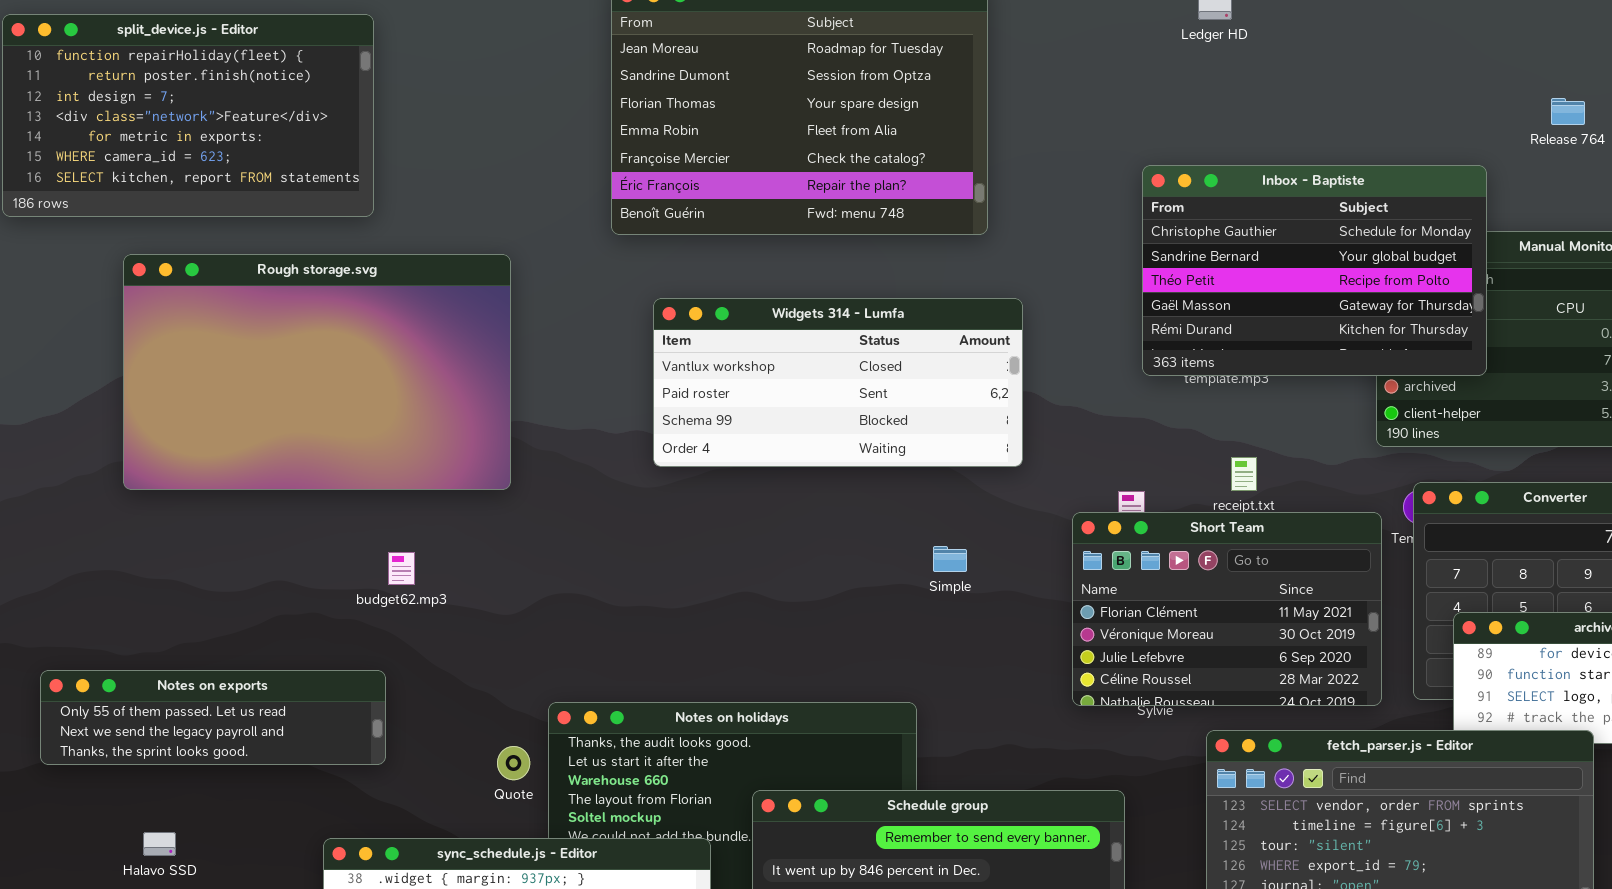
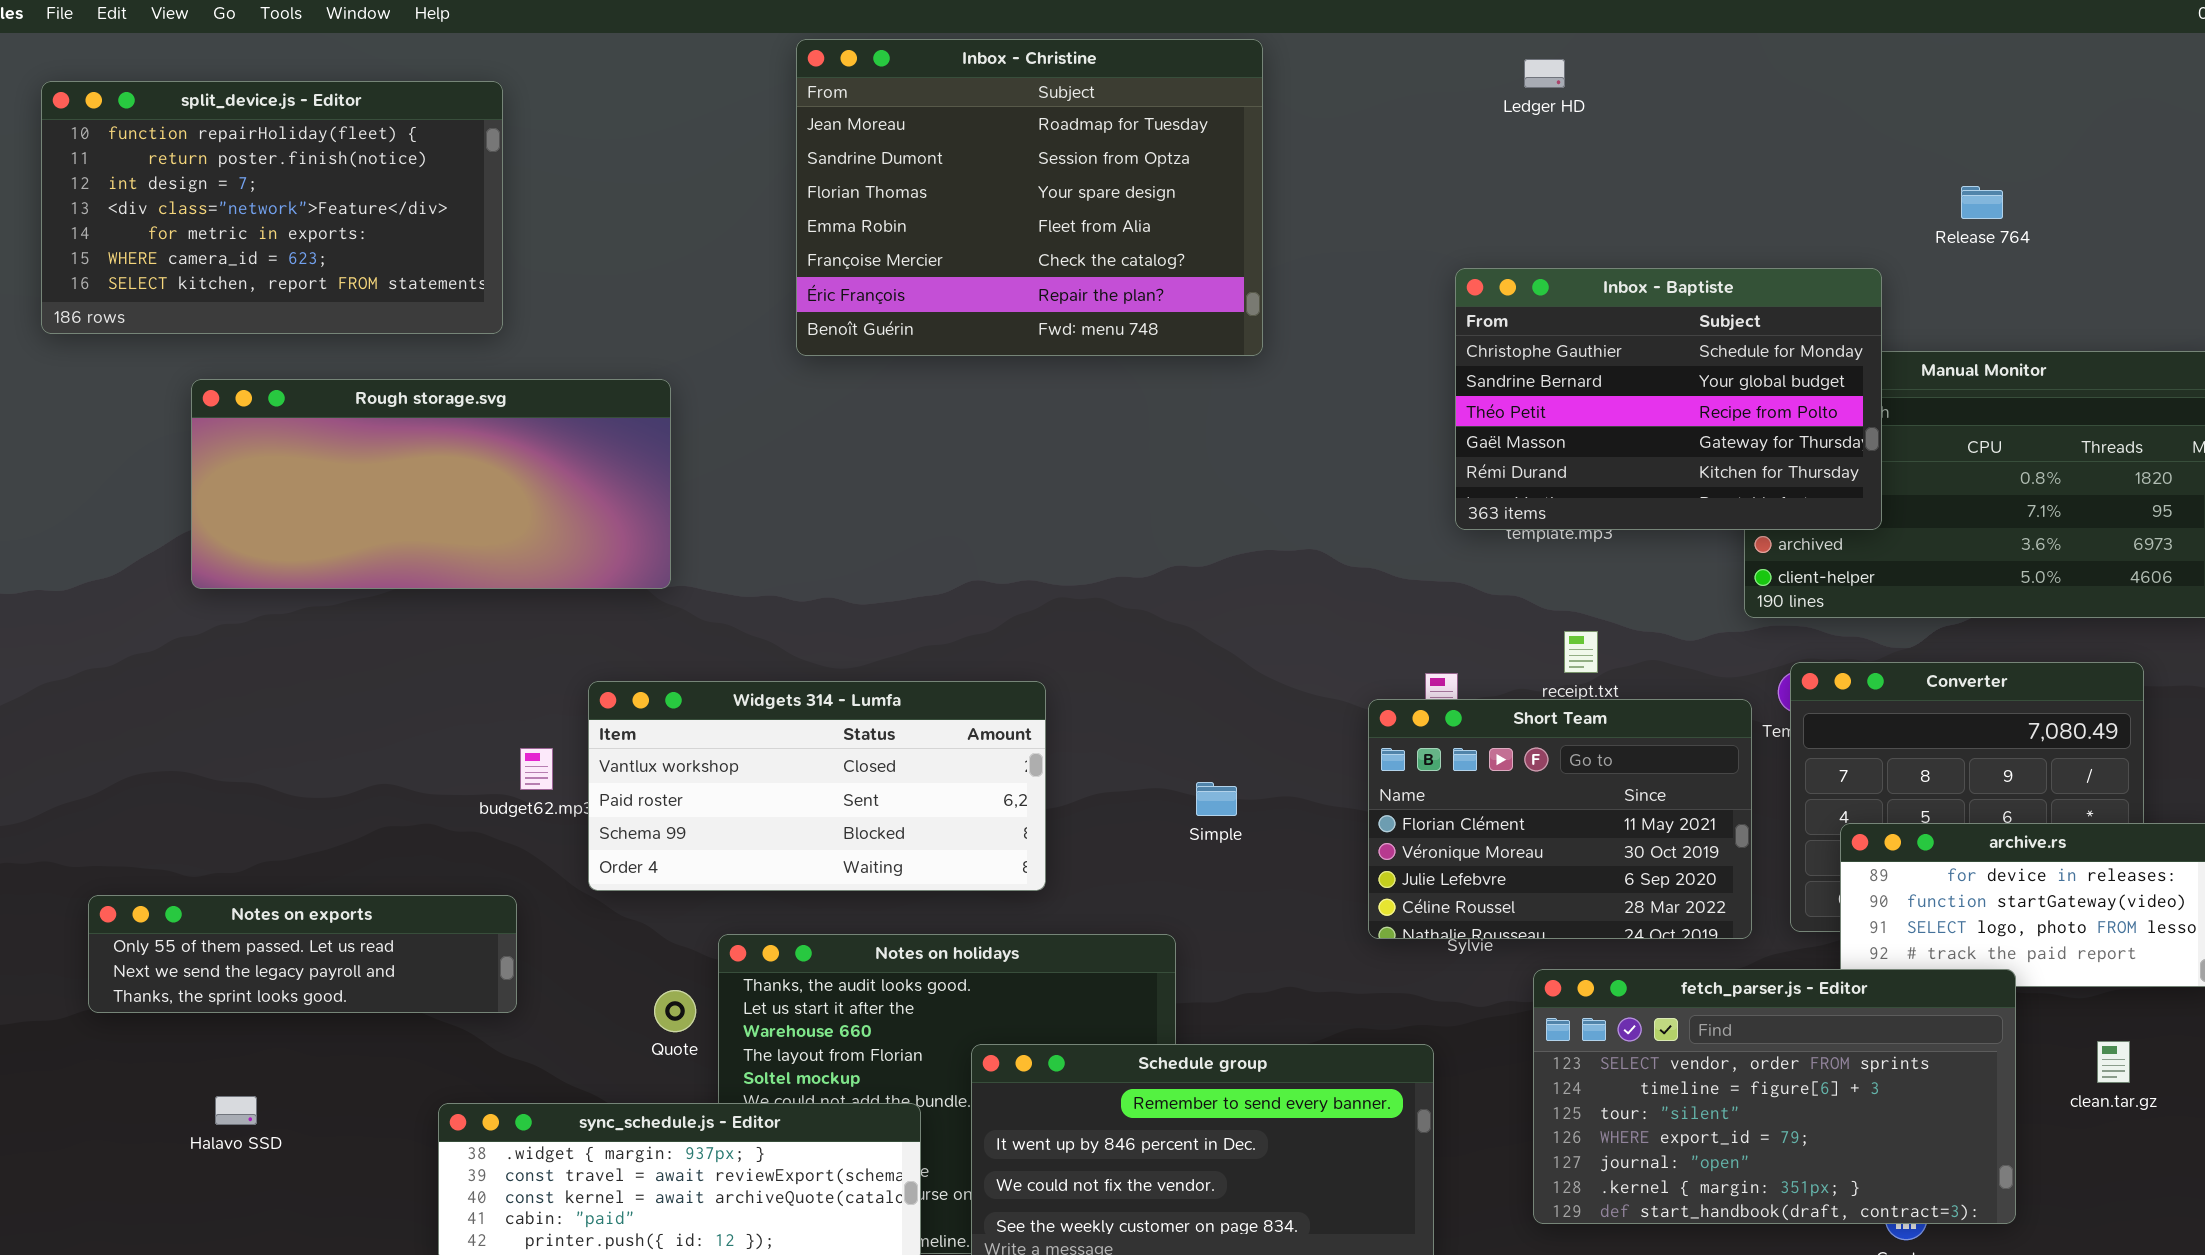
Rough storage.svg: [123,254,511,490] -> [191,379,671,589], resized
Widgets 314 - Lumfa: [653,298,1023,467] -> [588,681,1046,891], moved
Simple: [933,546,967,572] -> [1196,782,1237,816], moved

